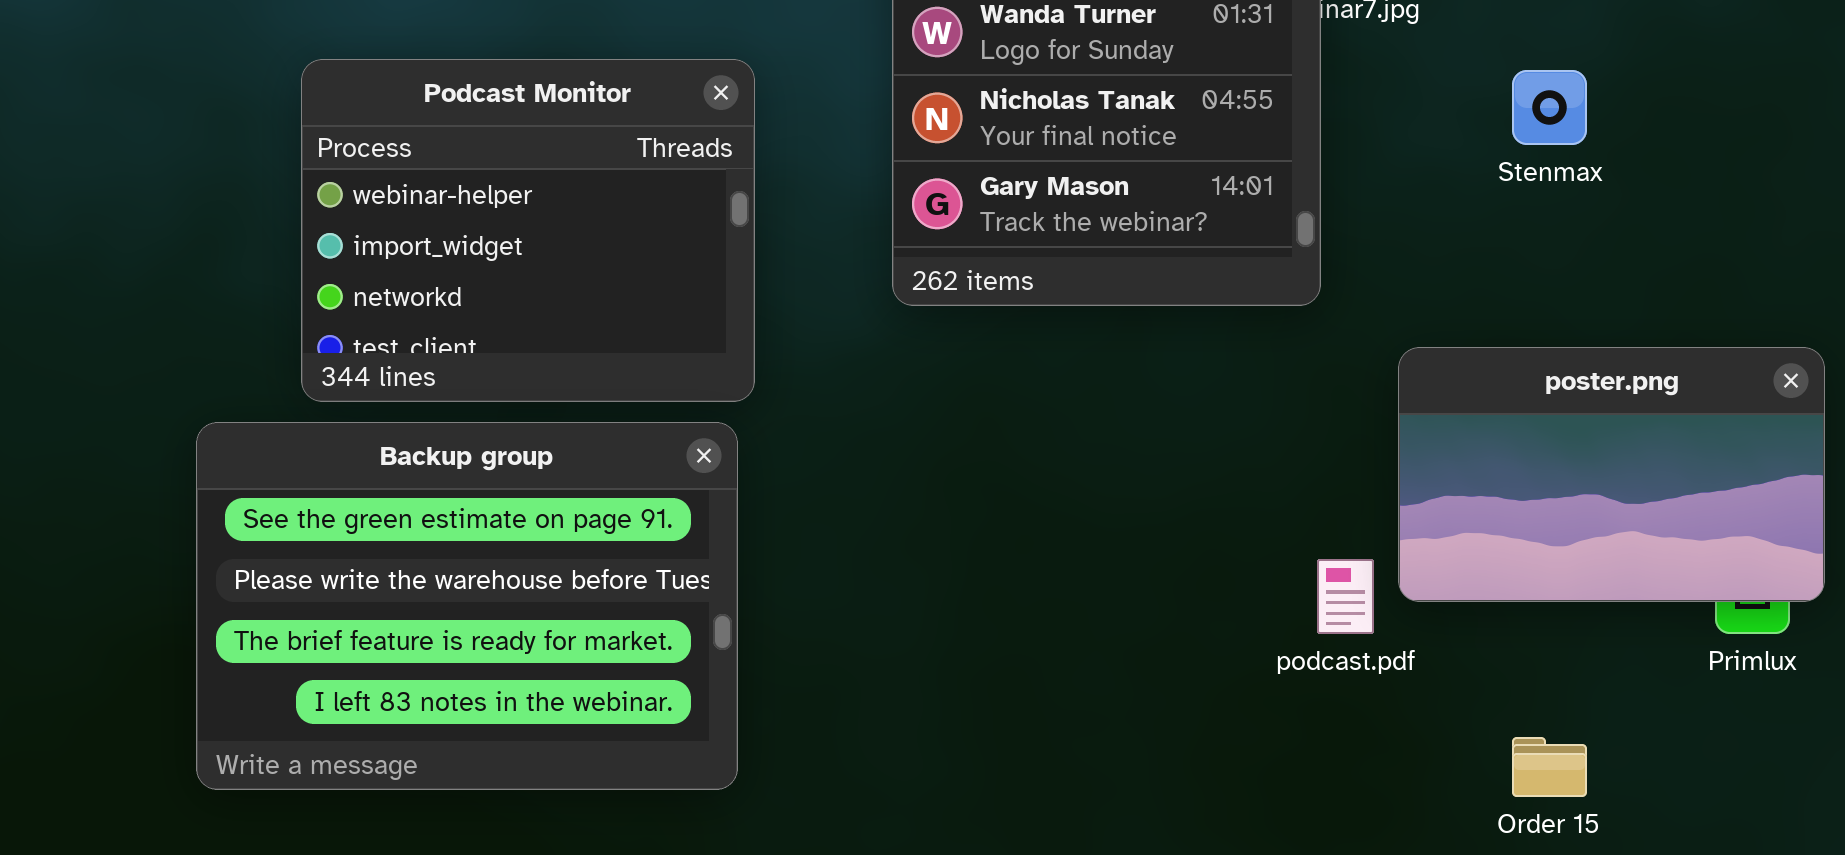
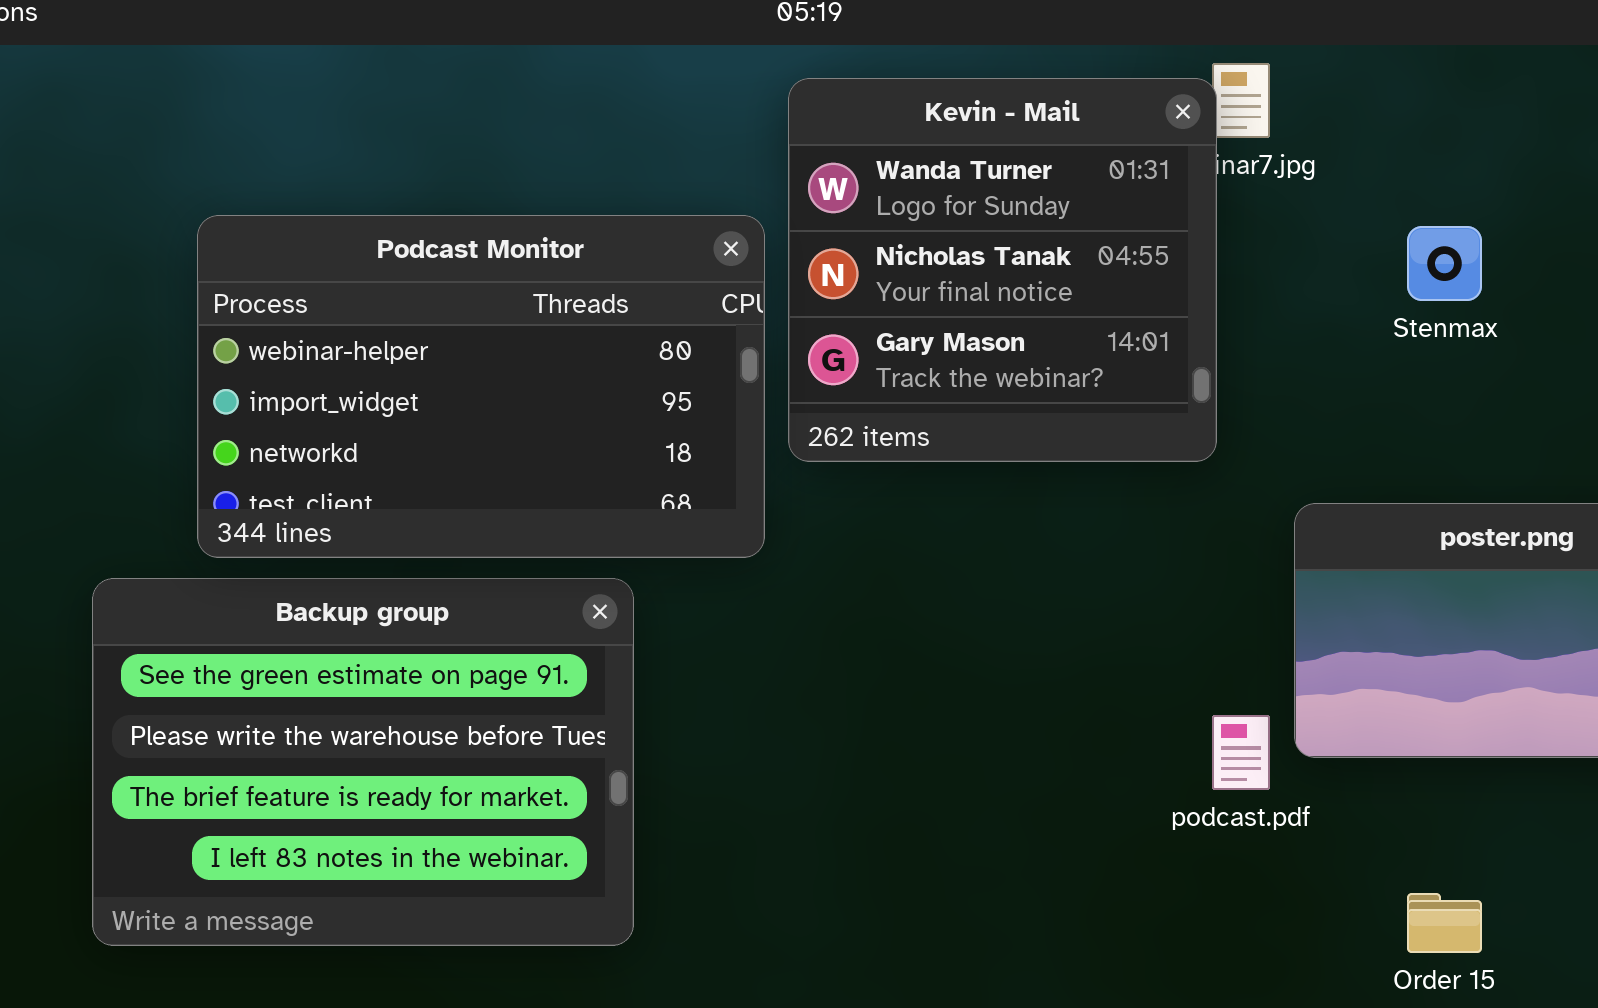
Podcast Monitor: [301,59,755,402] -> [197,215,765,558], resized

